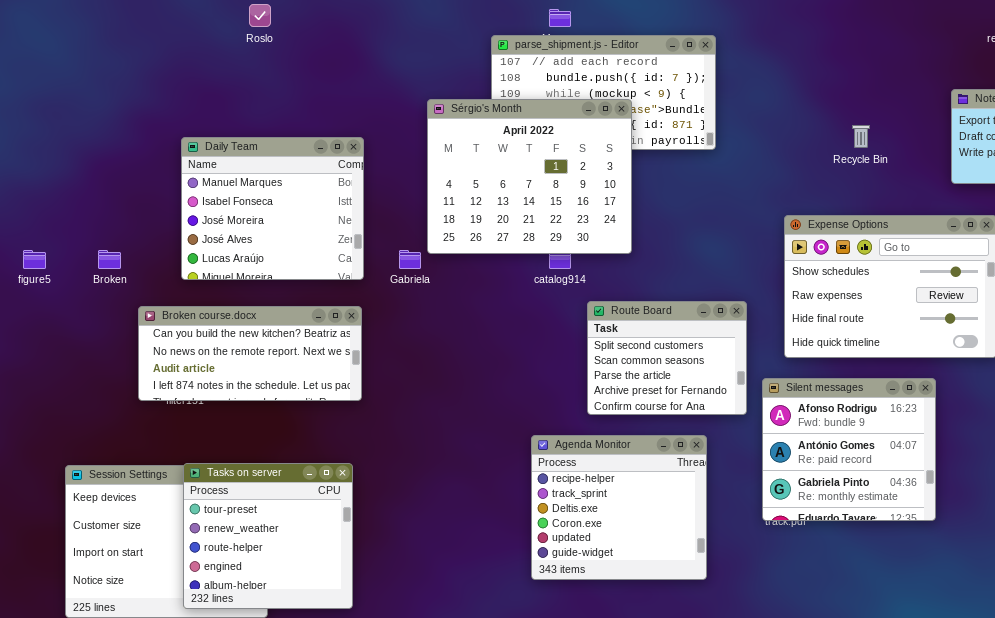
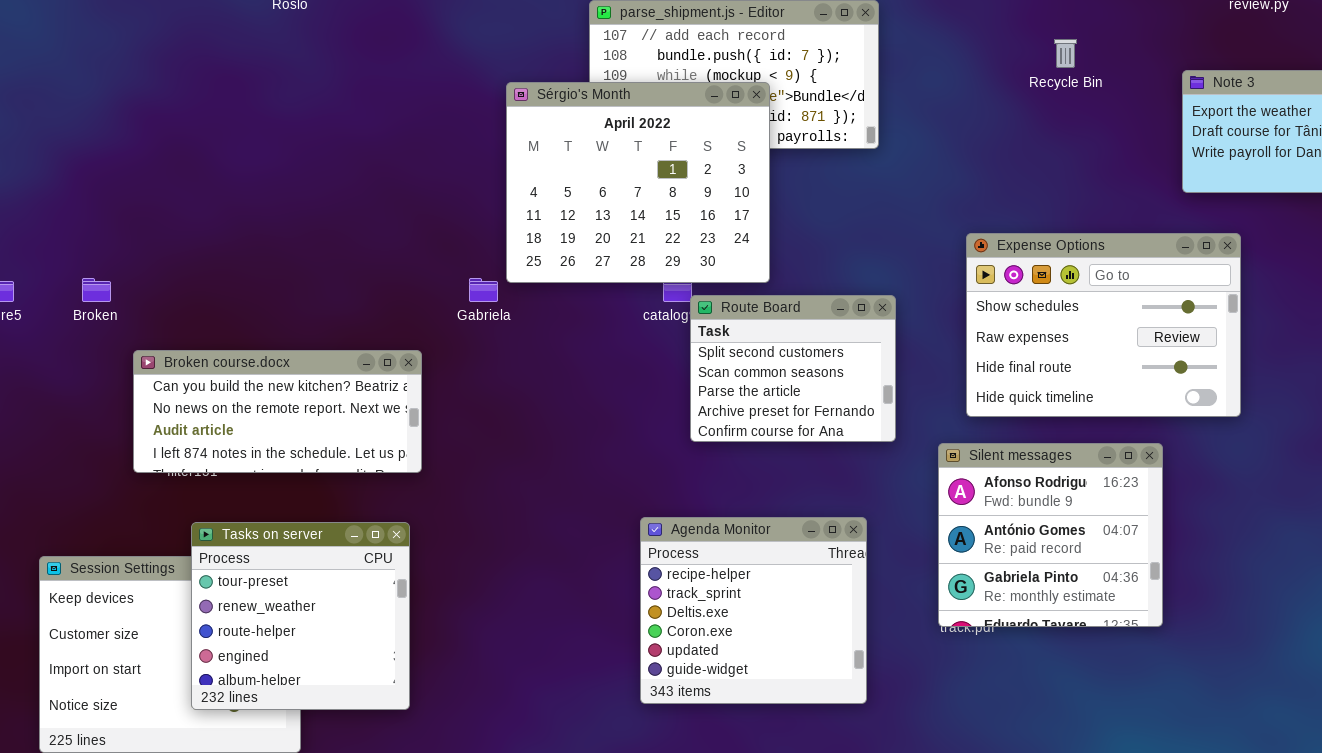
Recycle Bin: [852,125,870,148] -> [1054,39,1077,68], moved
Daily Team: [181,137,364,280] -> none, closed
Route Board: [587,301,747,415] -> [690,295,896,442], moved
Tasks on server: [183,463,353,609] -> [191,522,410,710], moved

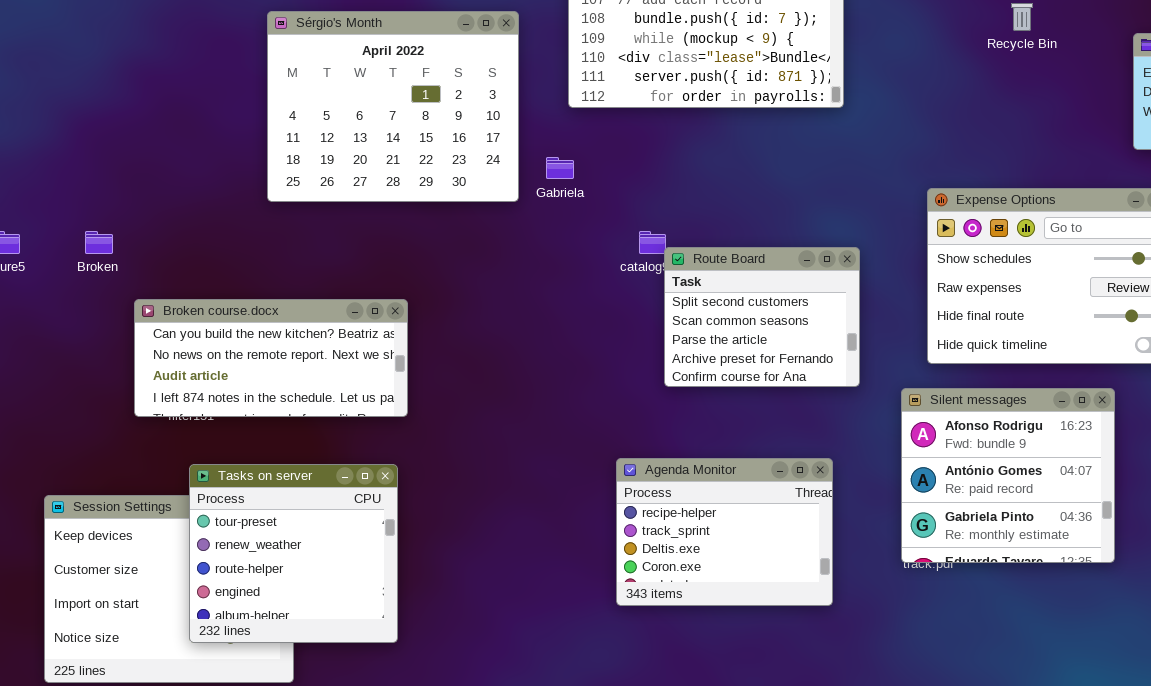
Sérgio's Month: [506,82,770,283] -> [267,11,519,202], moved
Gabriela: [469,278,498,302] -> [546,157,574,179], moved
Agenda Monitor: [640,517,867,704] -> [616,458,833,606], resized

